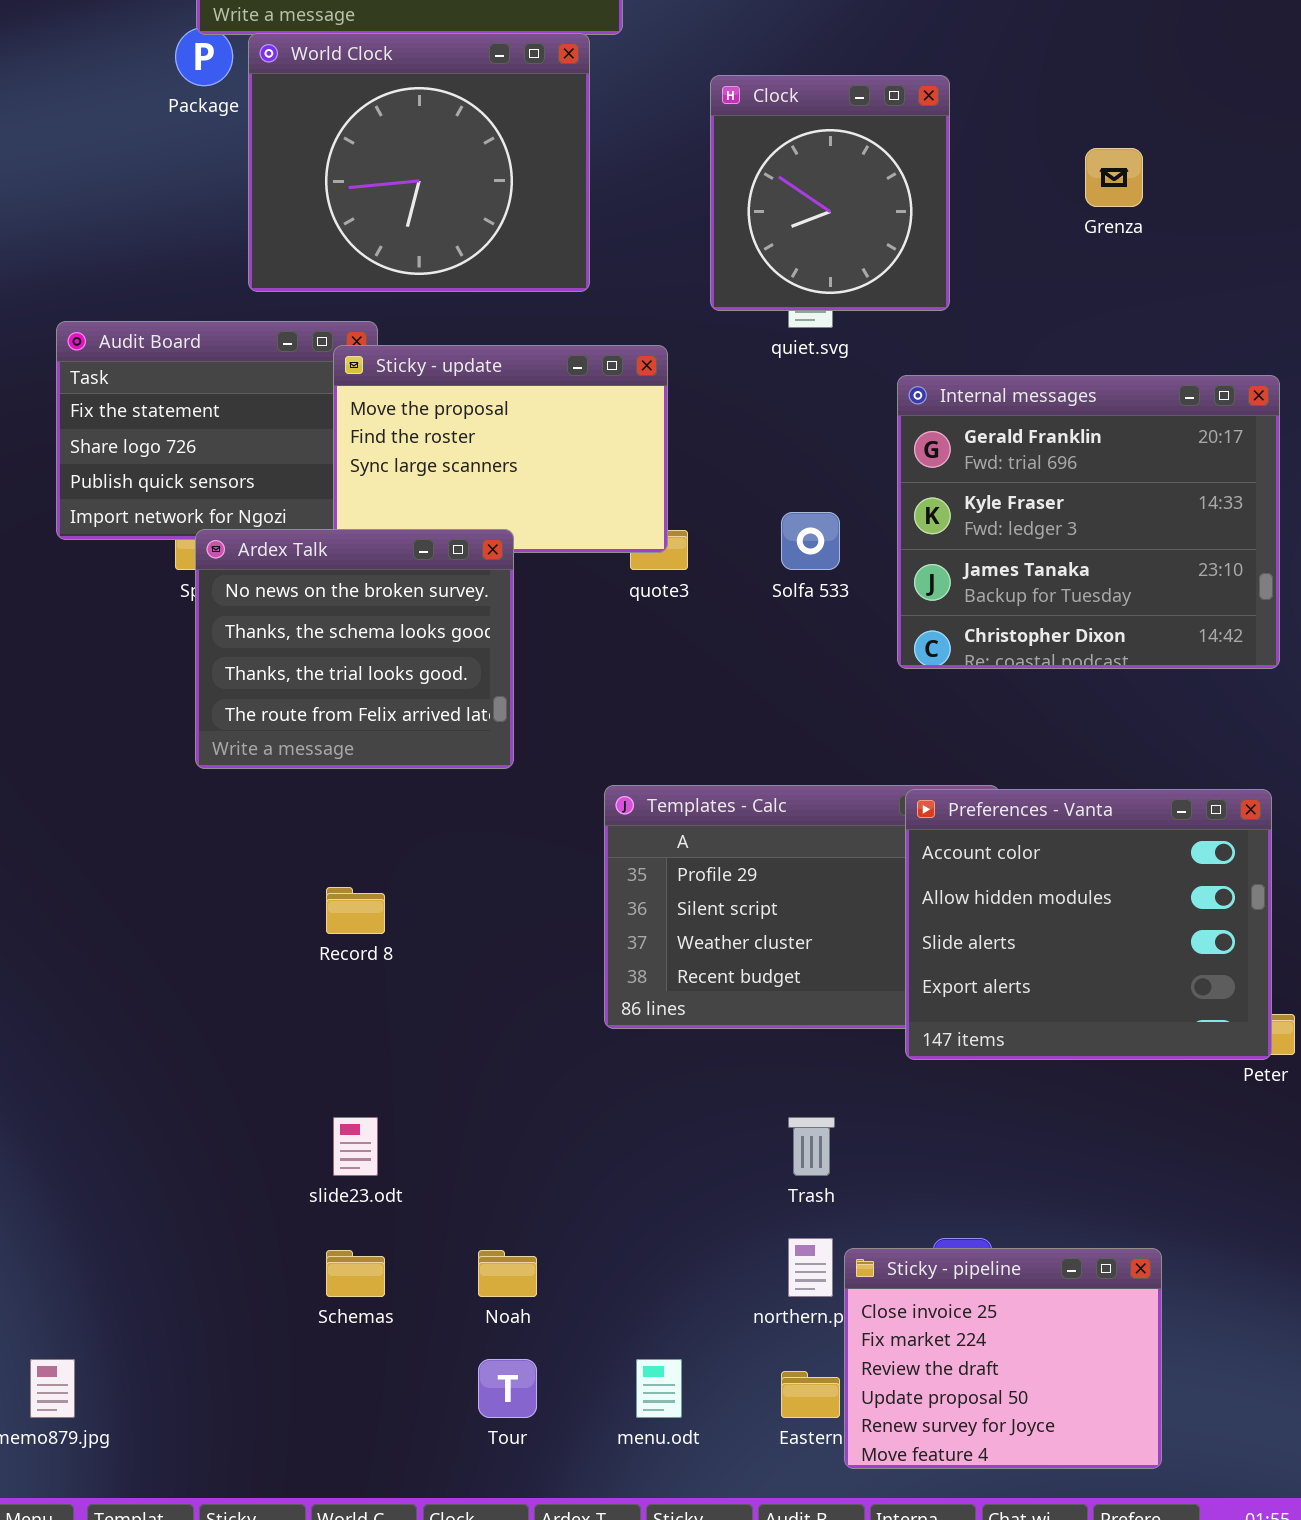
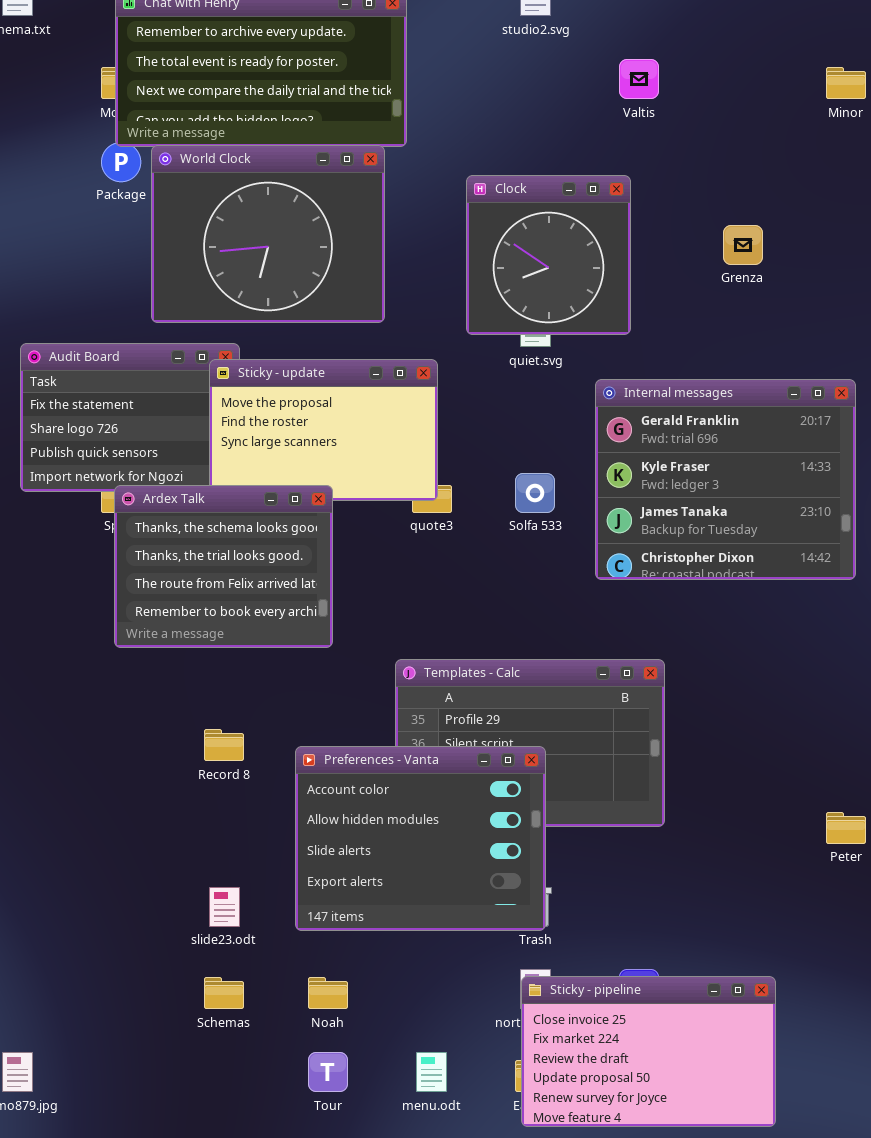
Ardex Talk: [195,529,514,769] -> [114,485,333,648], scrolled down 1 row
Preferences - Vanta: [905,789,1272,1060] -> [295,746,546,931], moved
Sticky - pipeline: [844,1248,1162,1469] -> [521,976,776,1127], resized

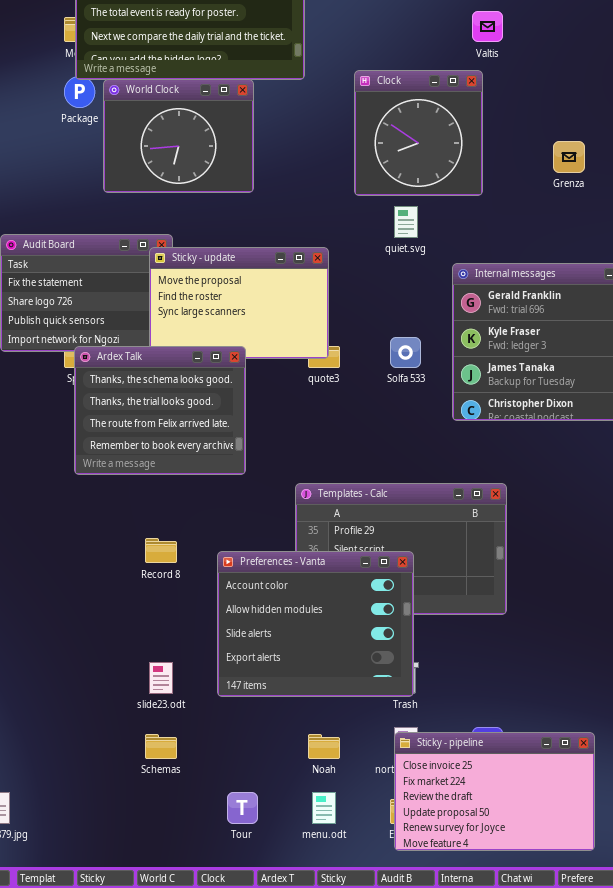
World Clock: [151,145,385,323] -> [103,79,254,193], resized
Clock: [466,175,631,335] -> [354,70,483,196], moved
Noah: [308,977,348,1009] -> [308,734,340,759], moved

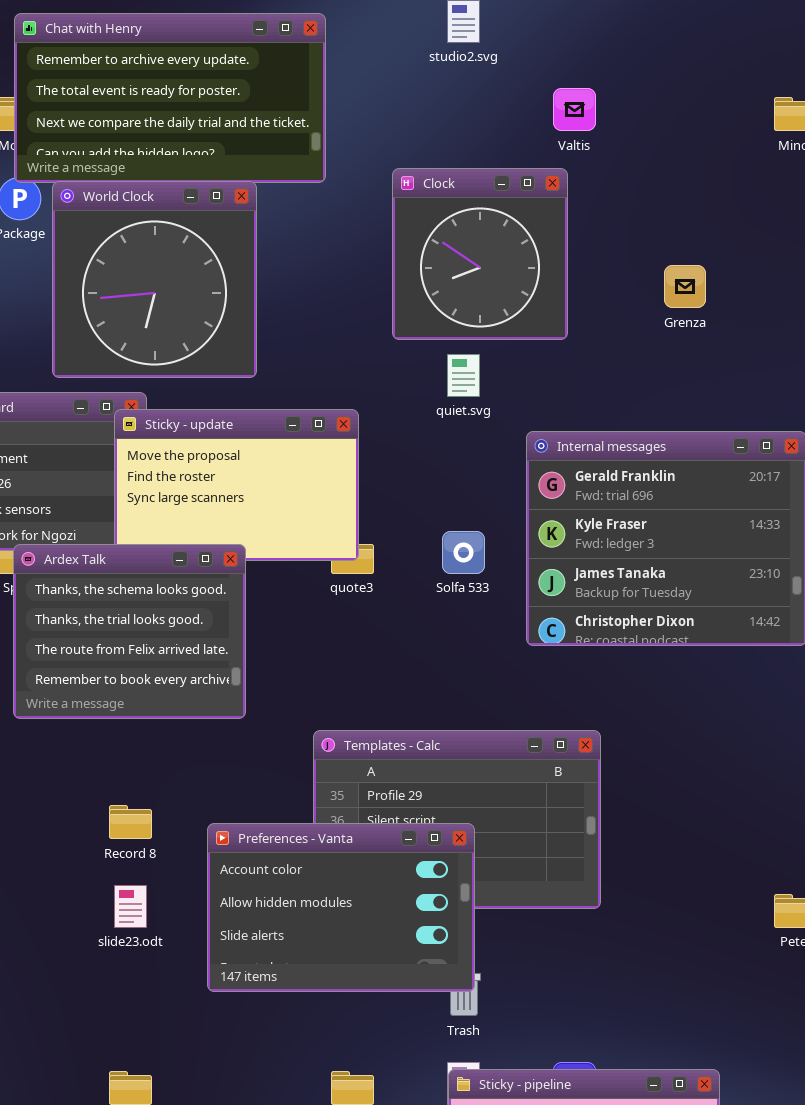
World Clock: [103,79,254,193] -> [52,181,257,378], resized
Preferences - Vanta: [217,551,414,697] -> [207,823,475,992], resized
slide23.odt: [149,662,173,694] -> [114,885,147,928], moved

